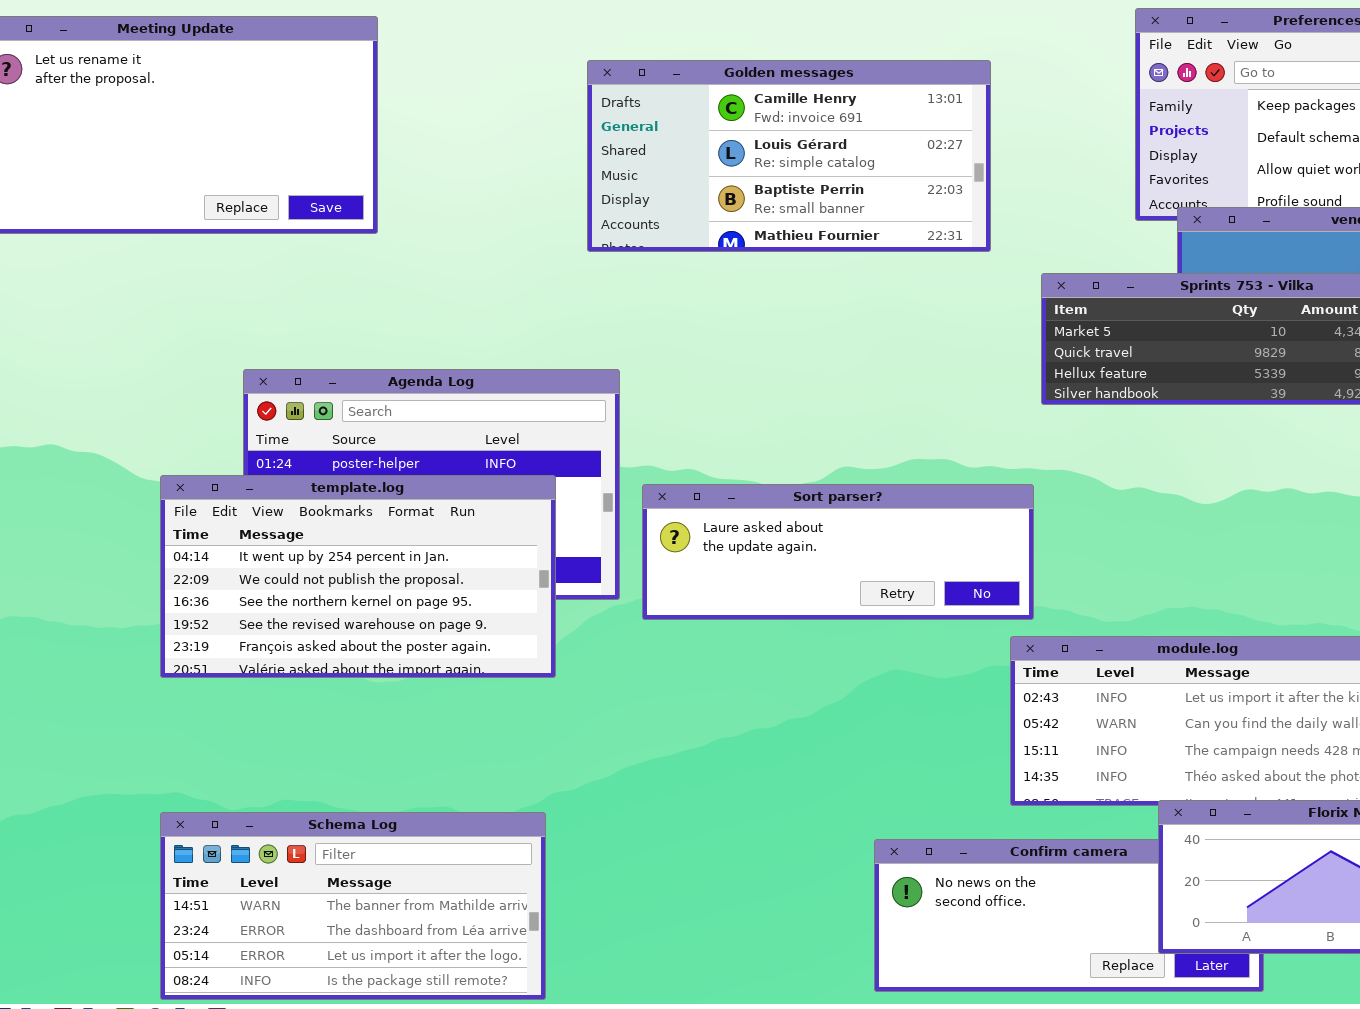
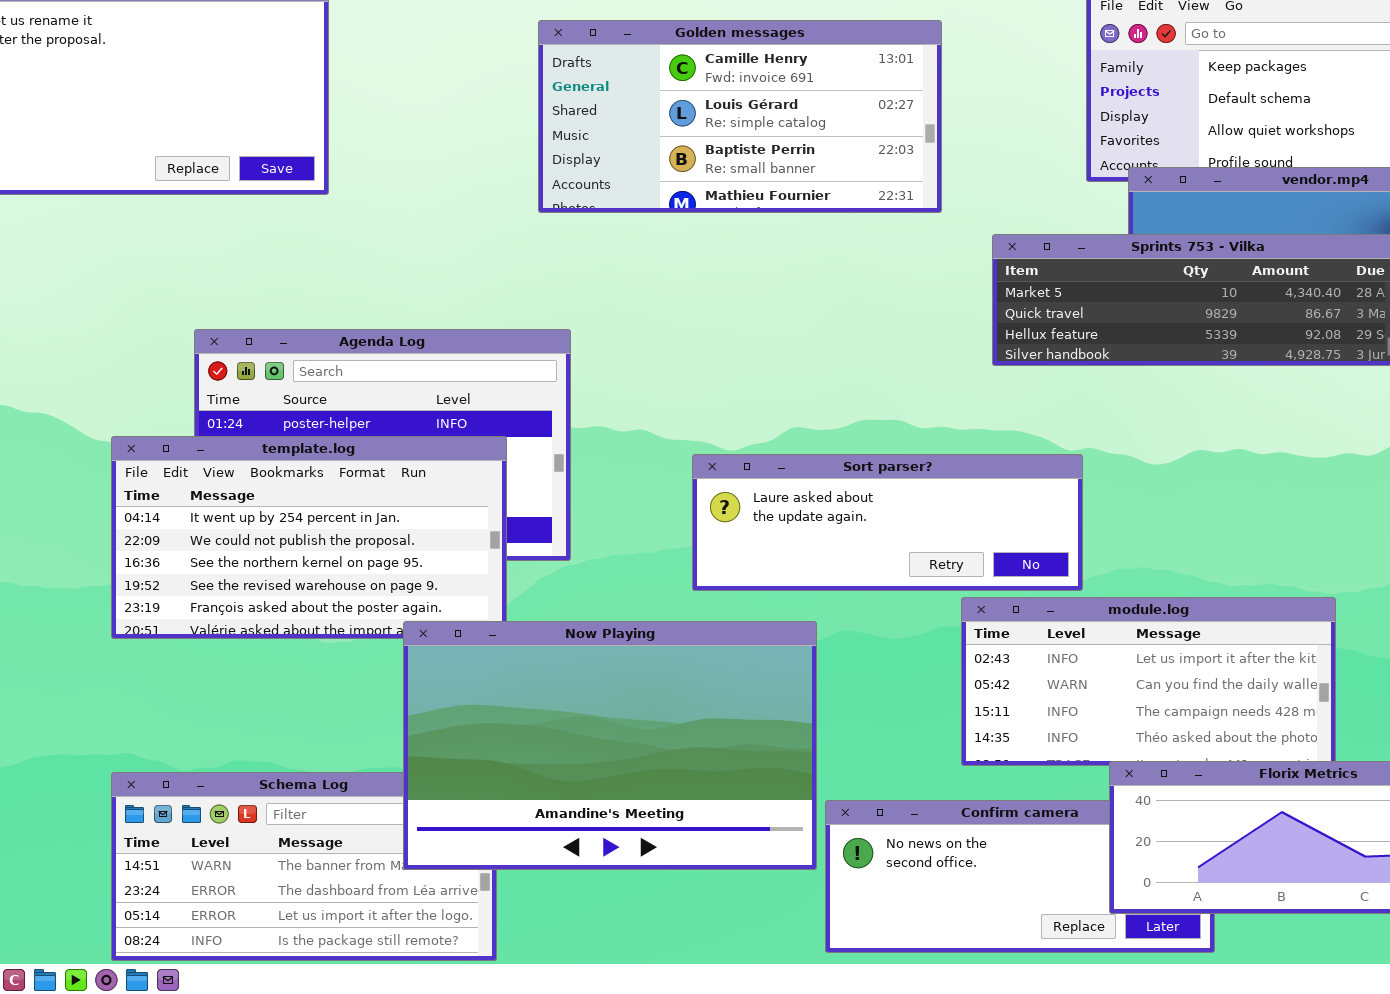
Sort parser?: [642,484,1034,620] -> [692,454,1083,591], moved
Now Playing: none -> [403,621,817,870], opened

